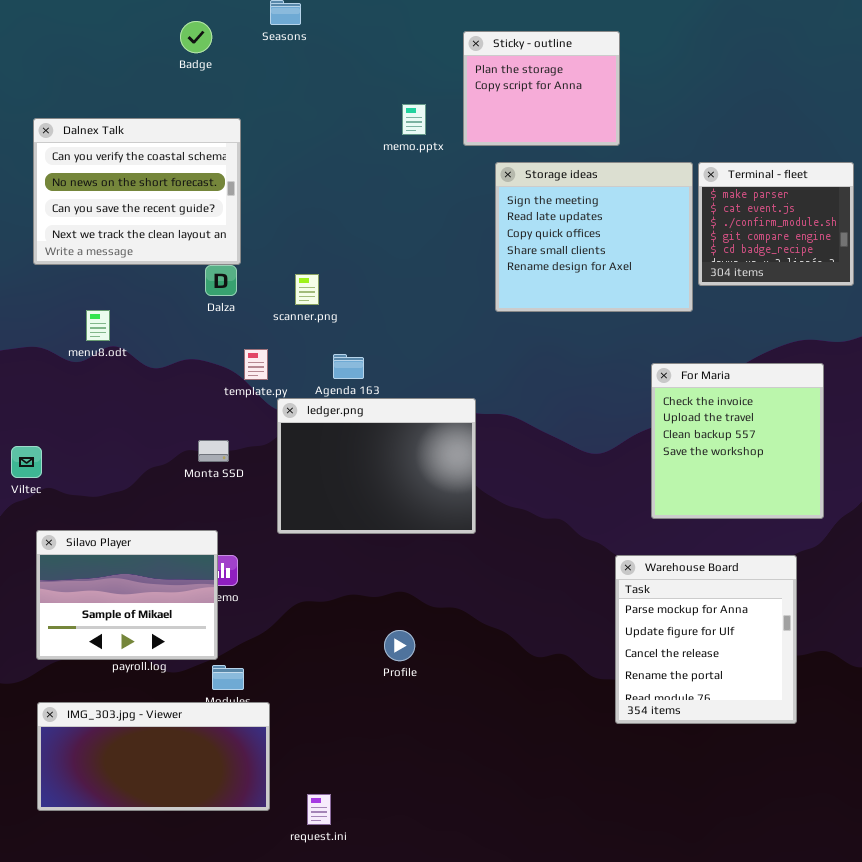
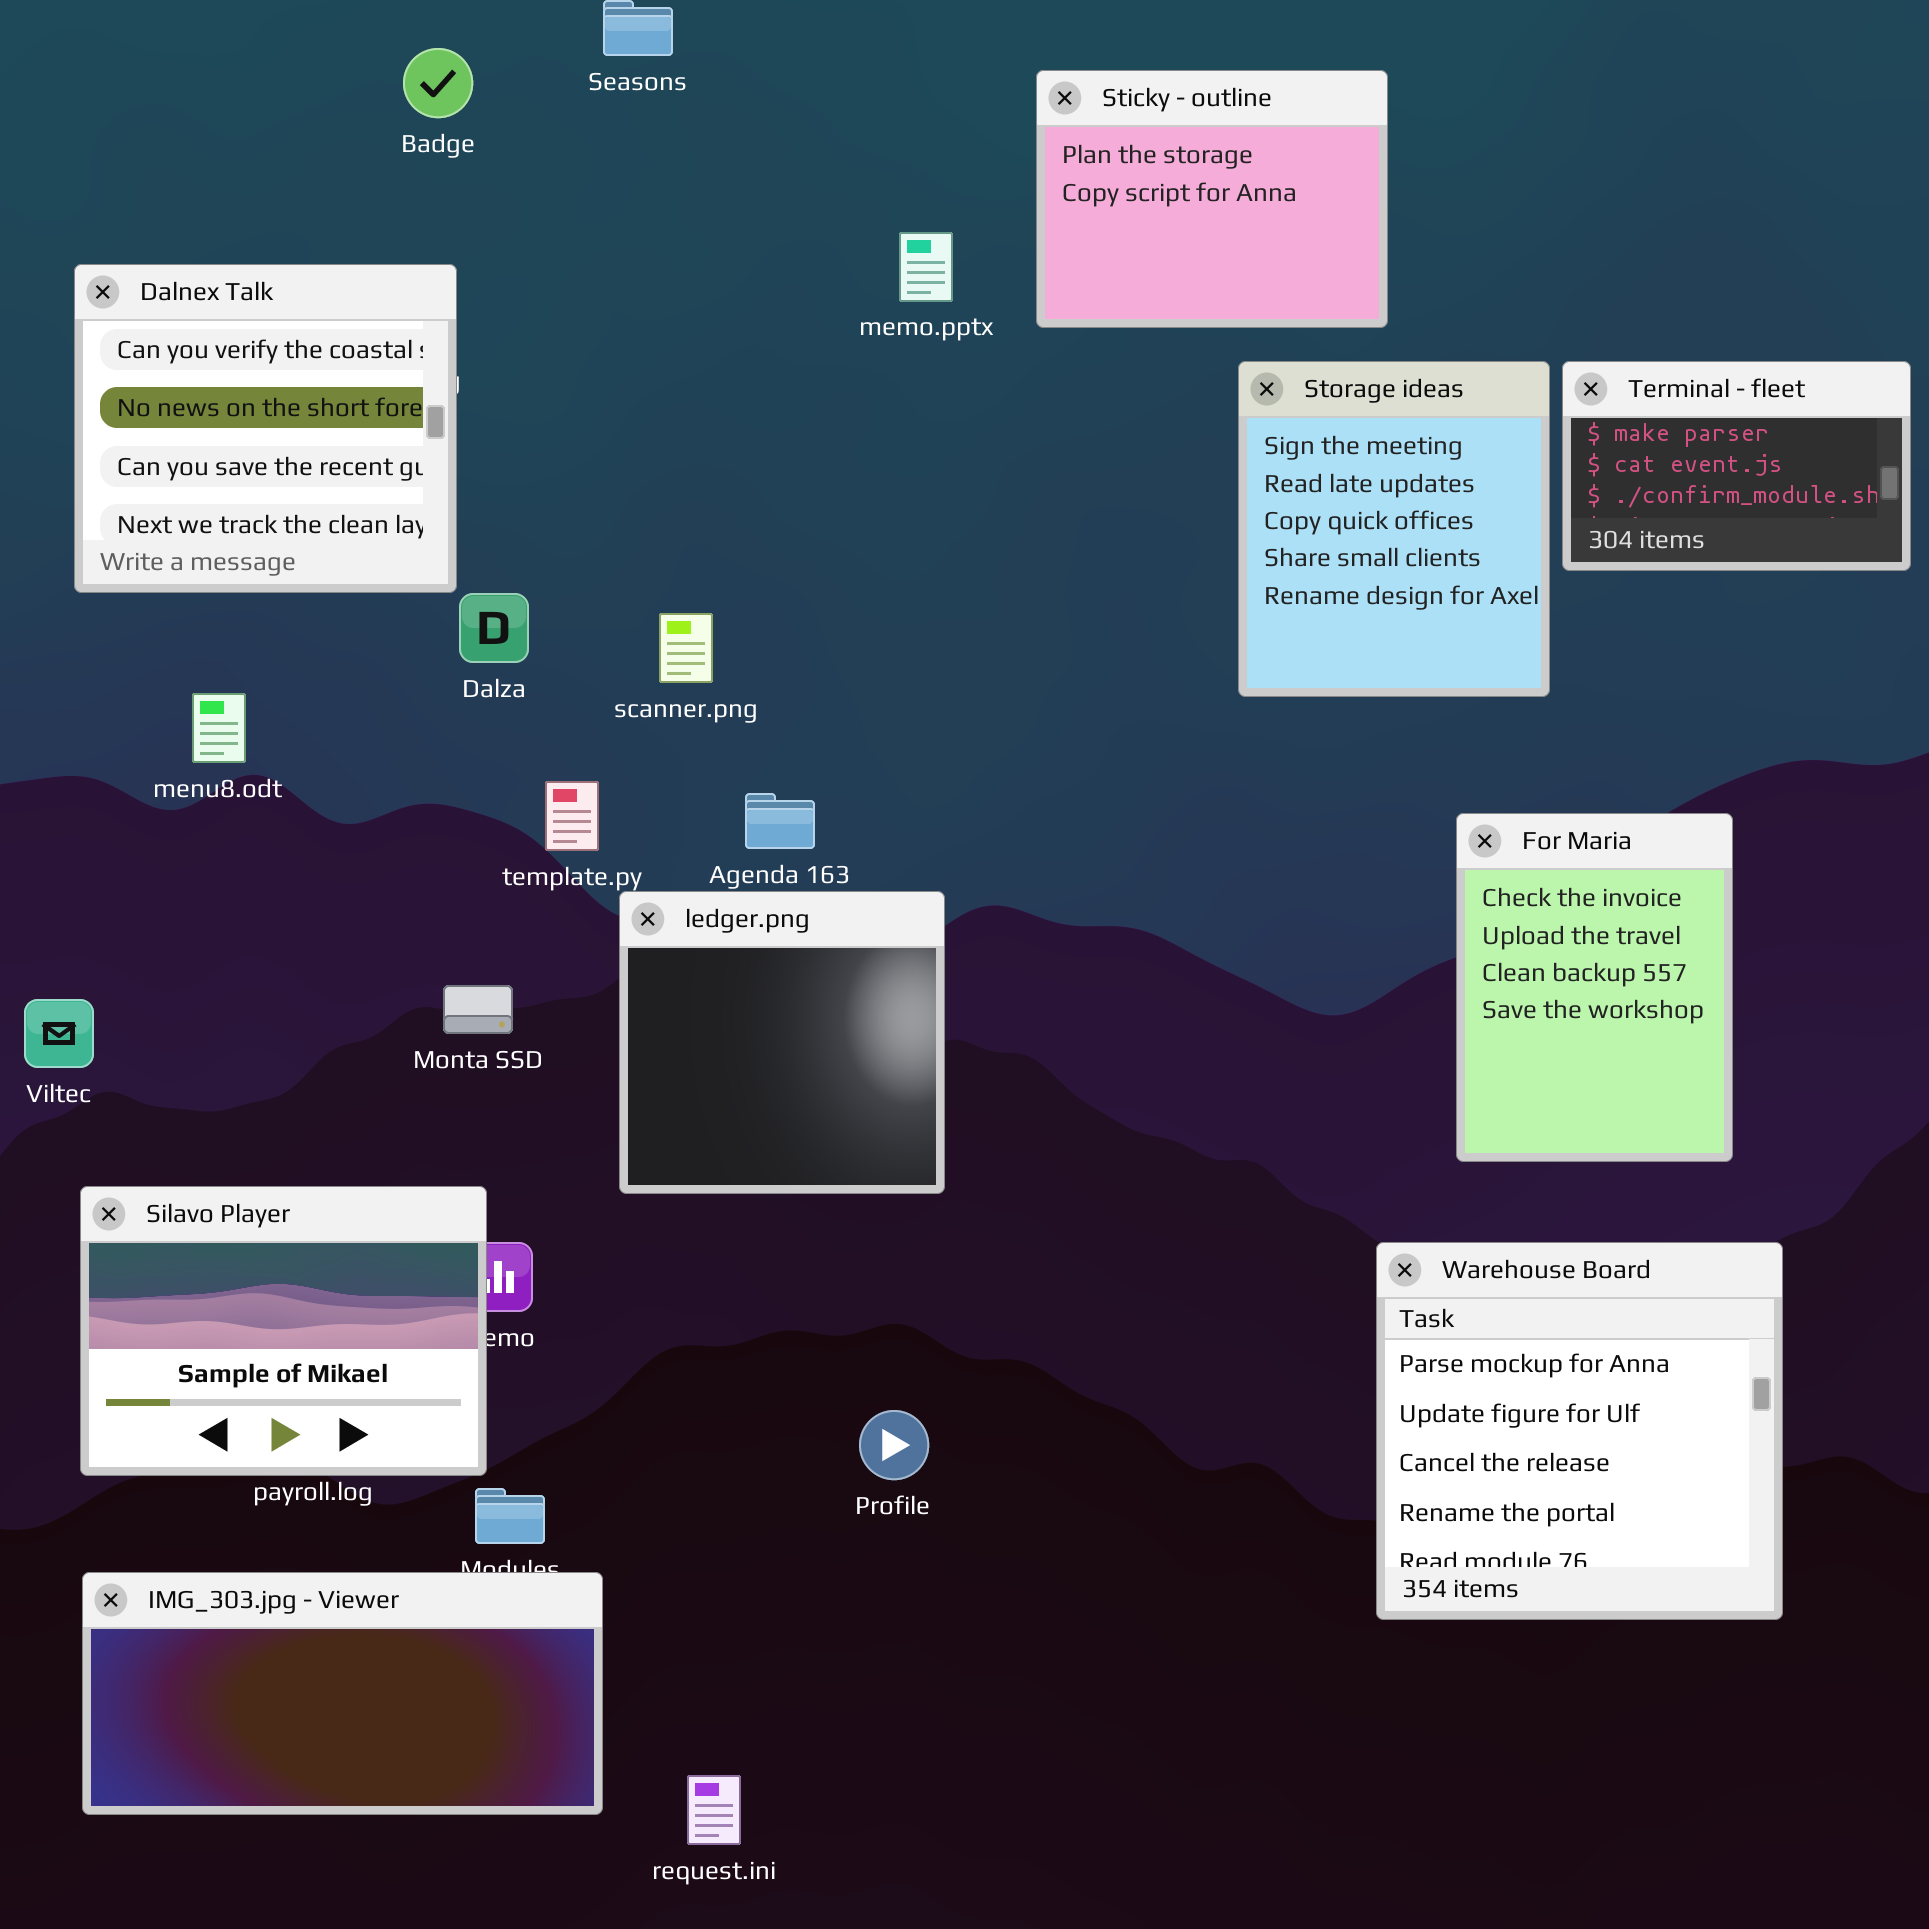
Dalnex Talk: [33,118,241,265] -> [74,264,457,593], resized
Storage ideas: [495,162,693,312] -> [1238,361,1550,697], resized
Terminal - fleet: [698,162,854,286] -> [1562,361,1911,571], resized
For Maria: [651,363,824,519] -> [1456,813,1733,1162], resized
ledger.png: [277,398,476,534] -> [619,891,945,1194], resized

